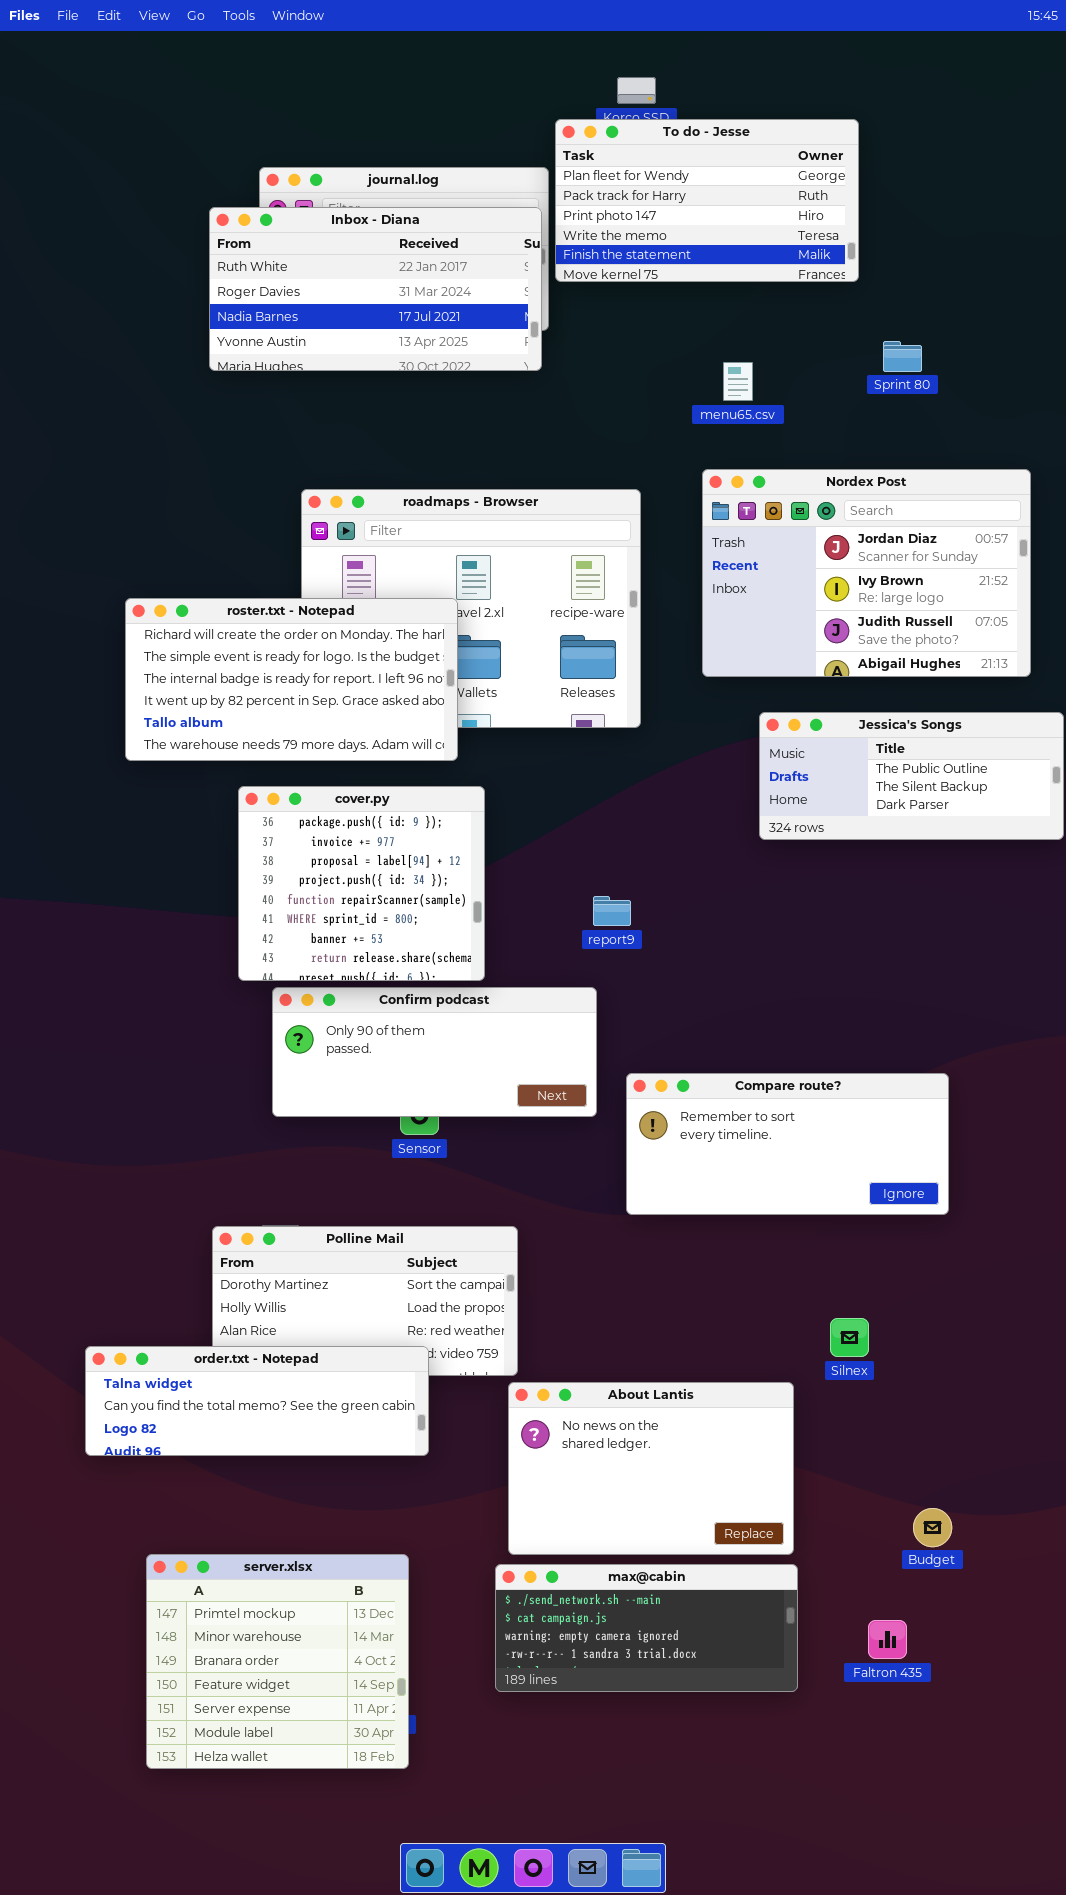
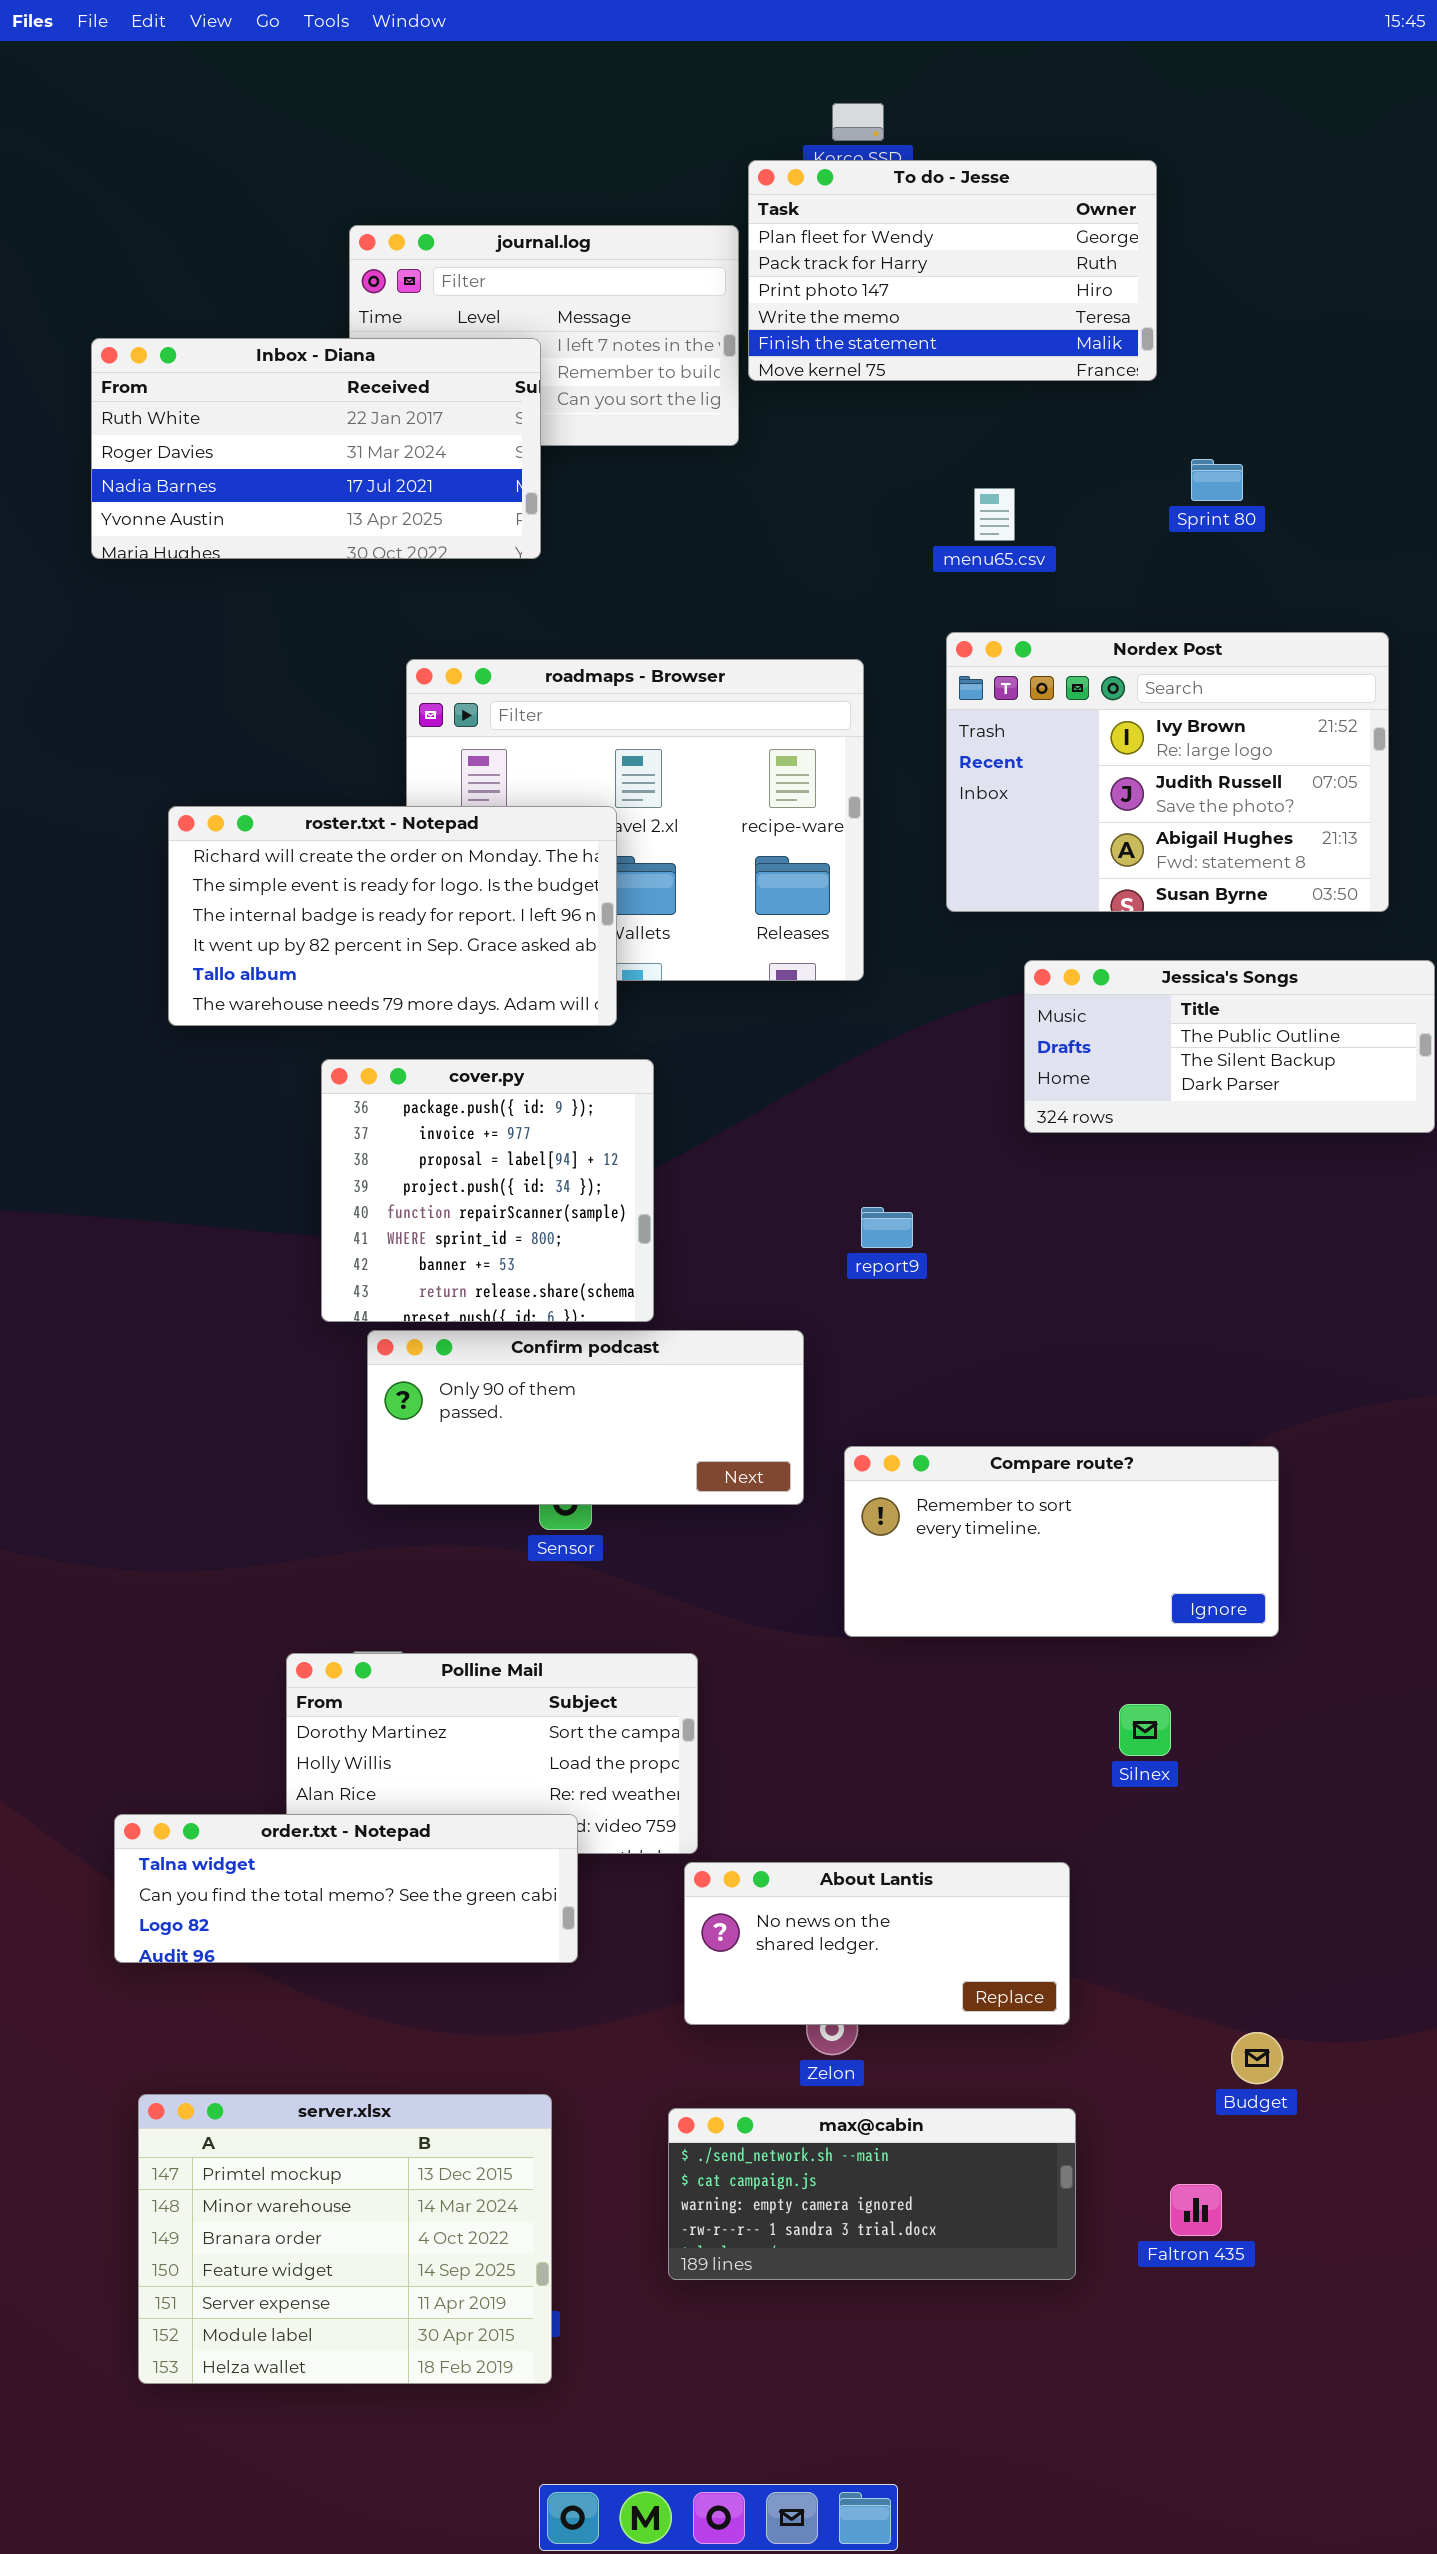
Inbox - Diana: [209,207,542,371] -> [91,338,541,559], moved
Nordex Post: [702,469,1031,677] -> [946,632,1389,912], scrolled down 1 row
report9: [593,896,631,926] -> [861,1207,913,1248], moved
Silnex: [830,1318,869,1357] -> [1119,1704,1171,1756], moved
About Lantis: [508,1382,794,1555] -> [684,1862,1070,2025], resized
server.xlsx: [146,1554,409,1769] -> [138,2094,552,2384], resized

